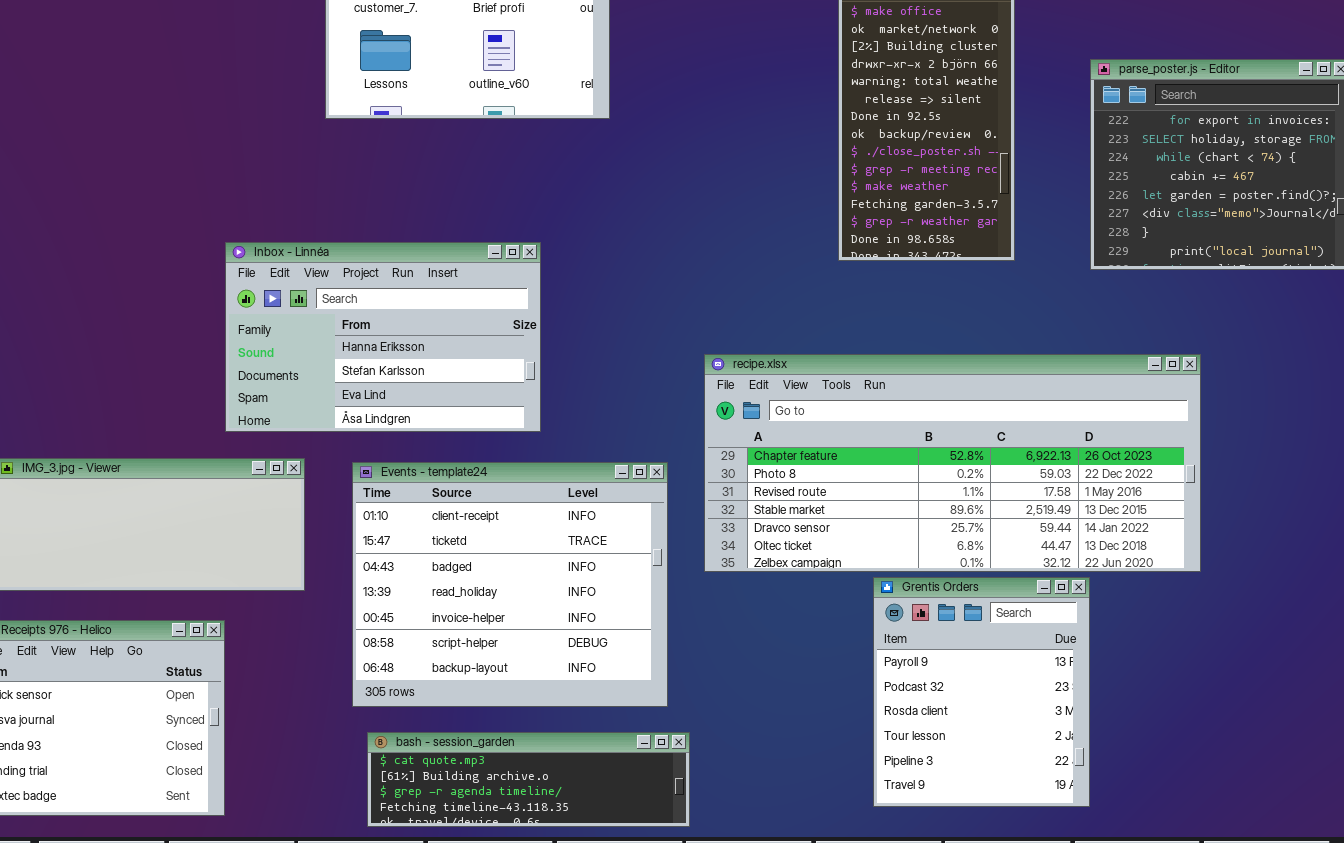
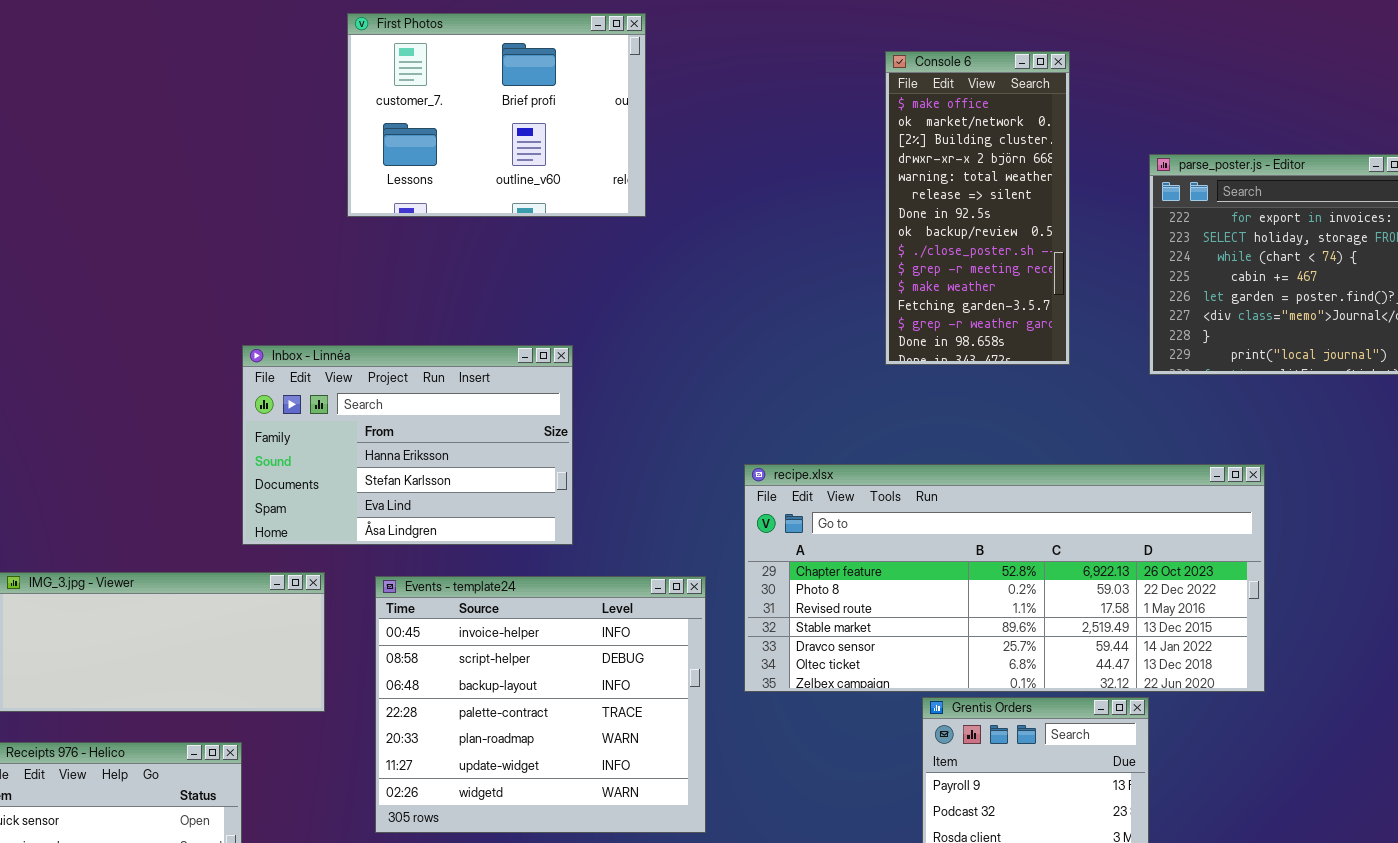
Events - template24: [352,462,668,707] -> [375,576,706,833], scrolled down 4 rows

